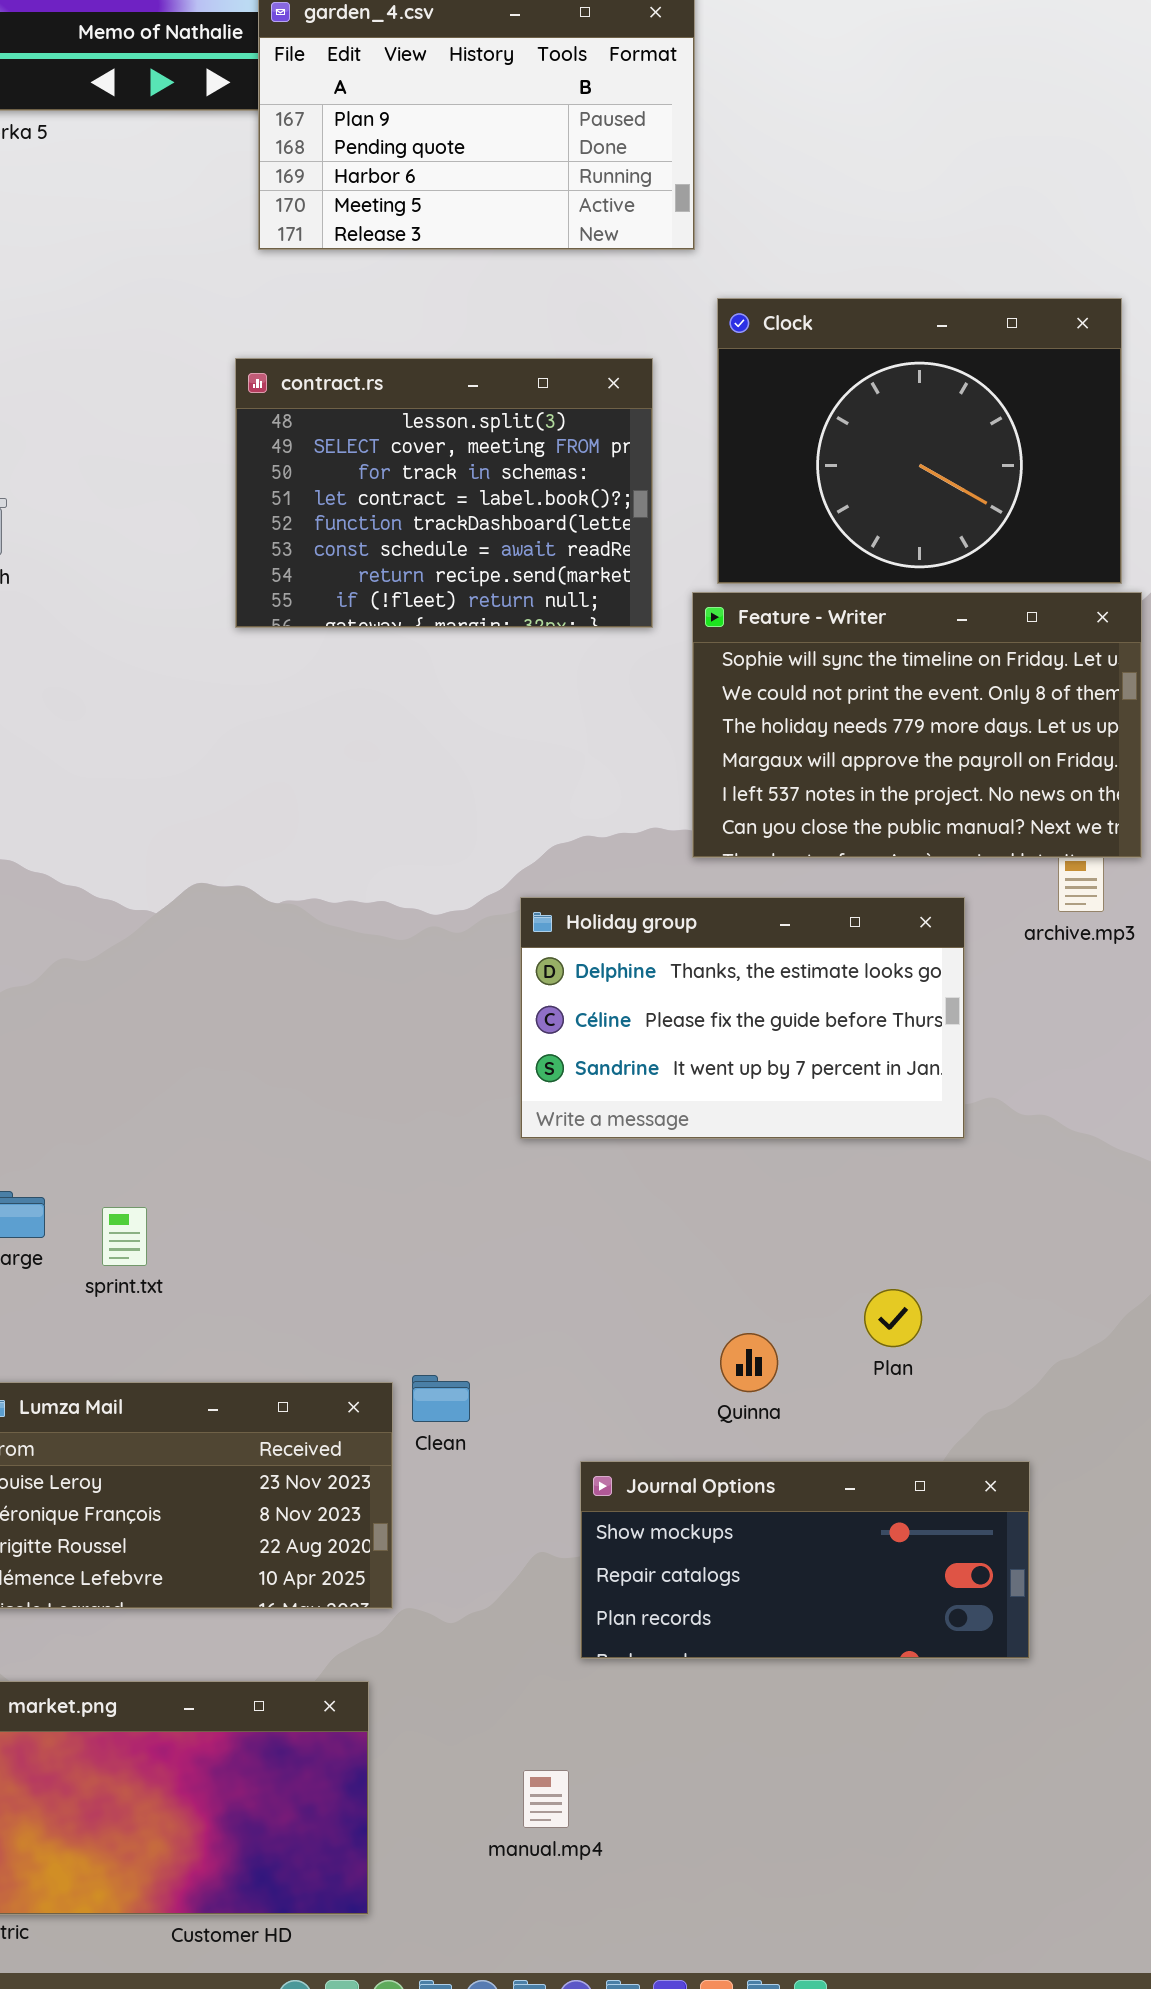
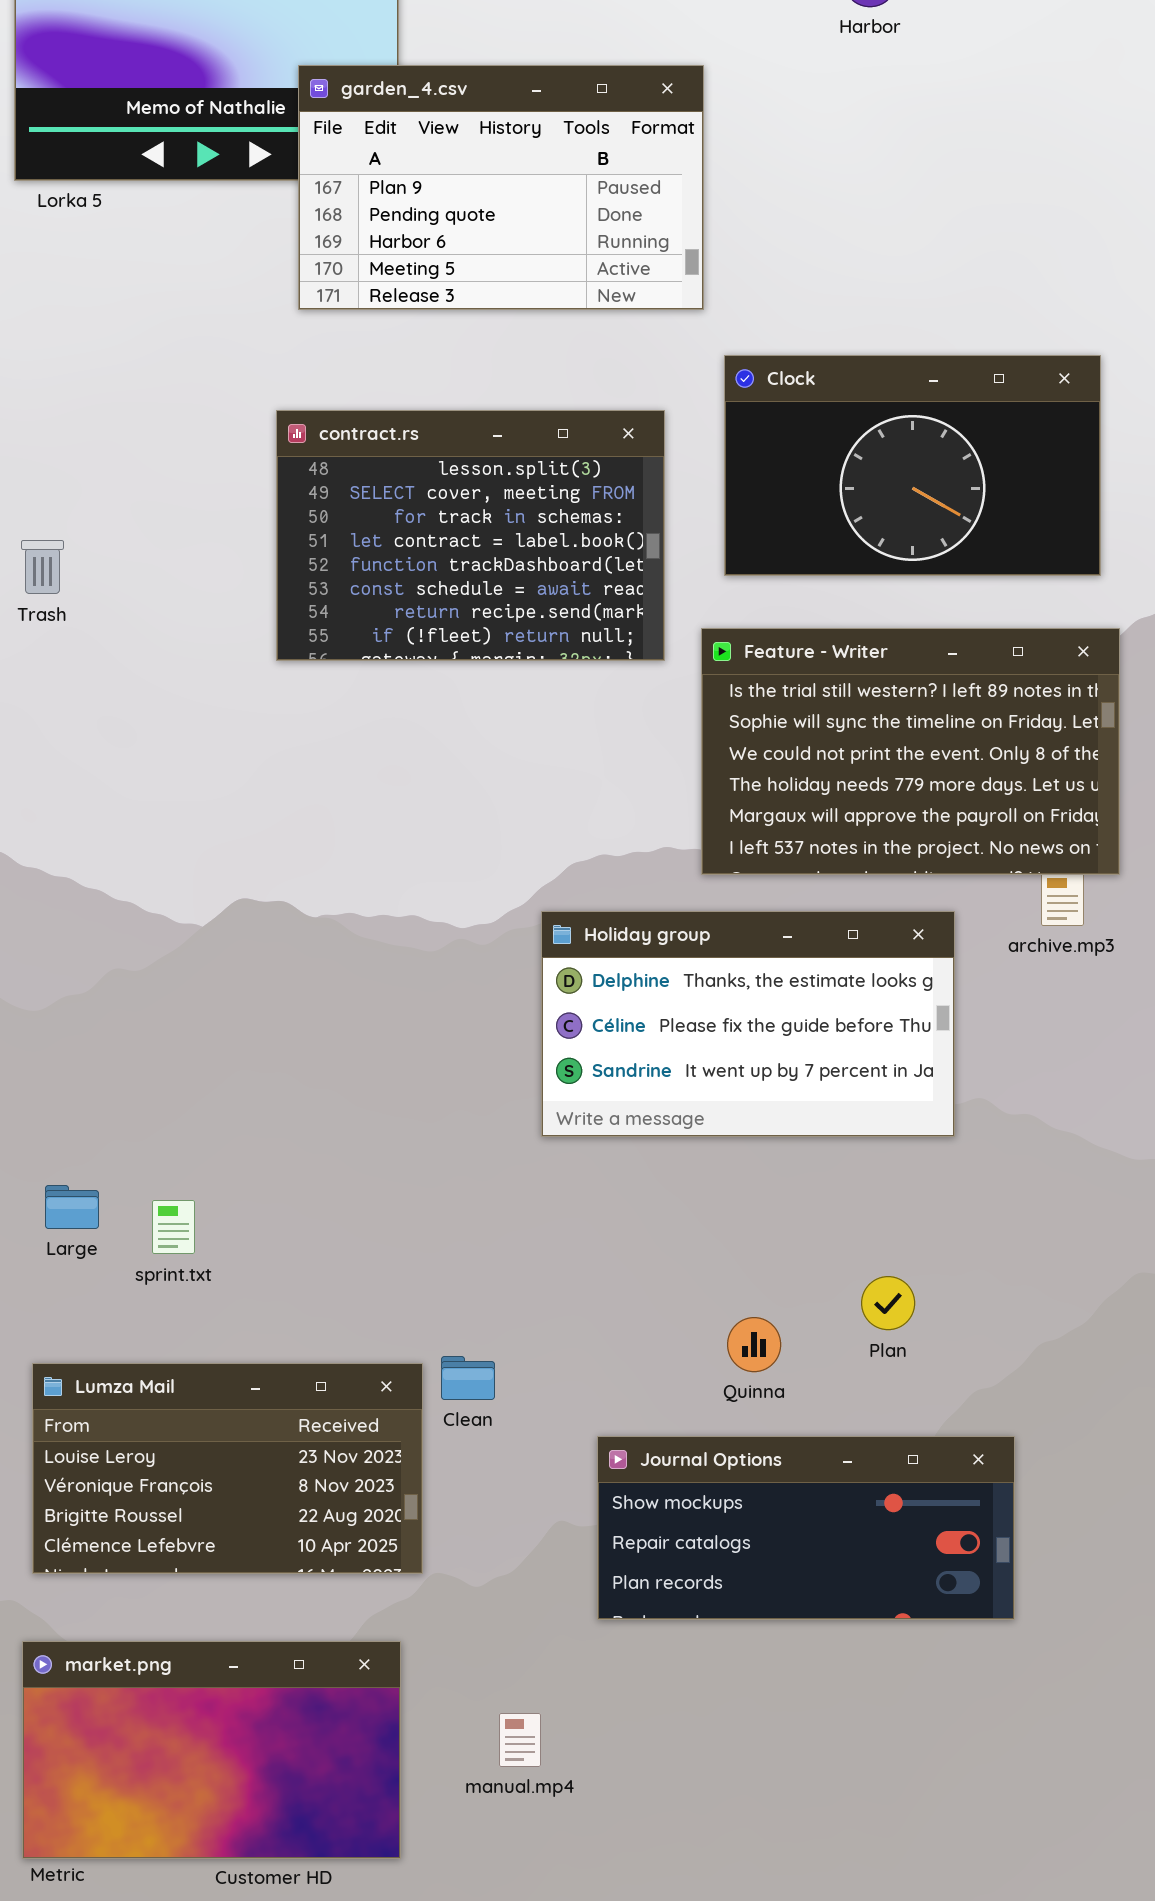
Clock: [717,298,1122,584] -> [724,355,1101,576], resized
Feature - Writer: [692,592,1142,858] -> [701,628,1120,875], scrolled up 1 row
manual.mp4: [523,1770,569,1828] -> [499,1713,541,1767], moved

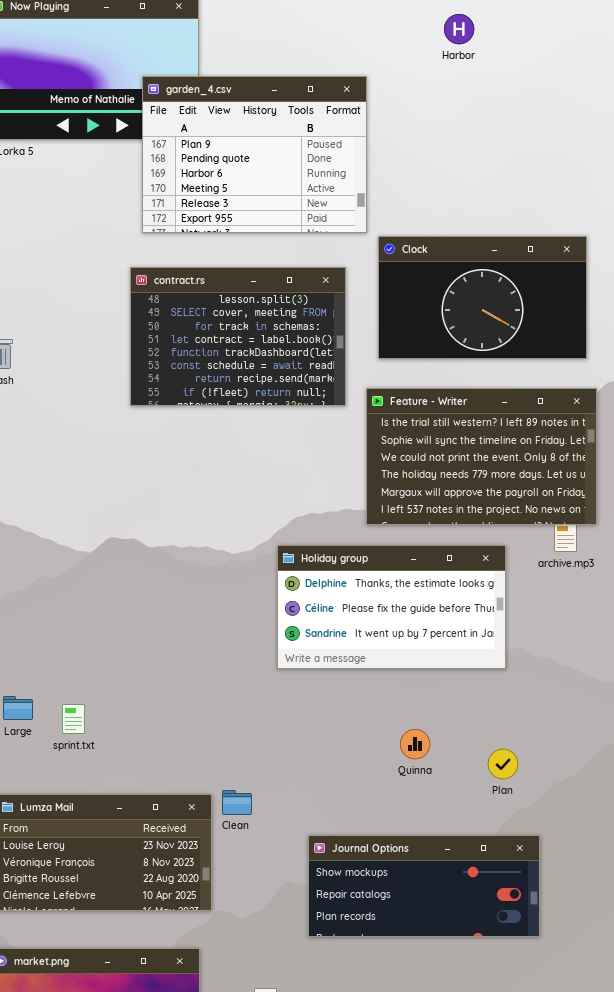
garden_4.csv: [298,65,704,310] -> [142,76,367,233], resized
Plan: [861,1276,915,1330] -> [488,749,518,779], moved
Quinna: [727,1317,781,1372] -> [400,729,430,759], moved

